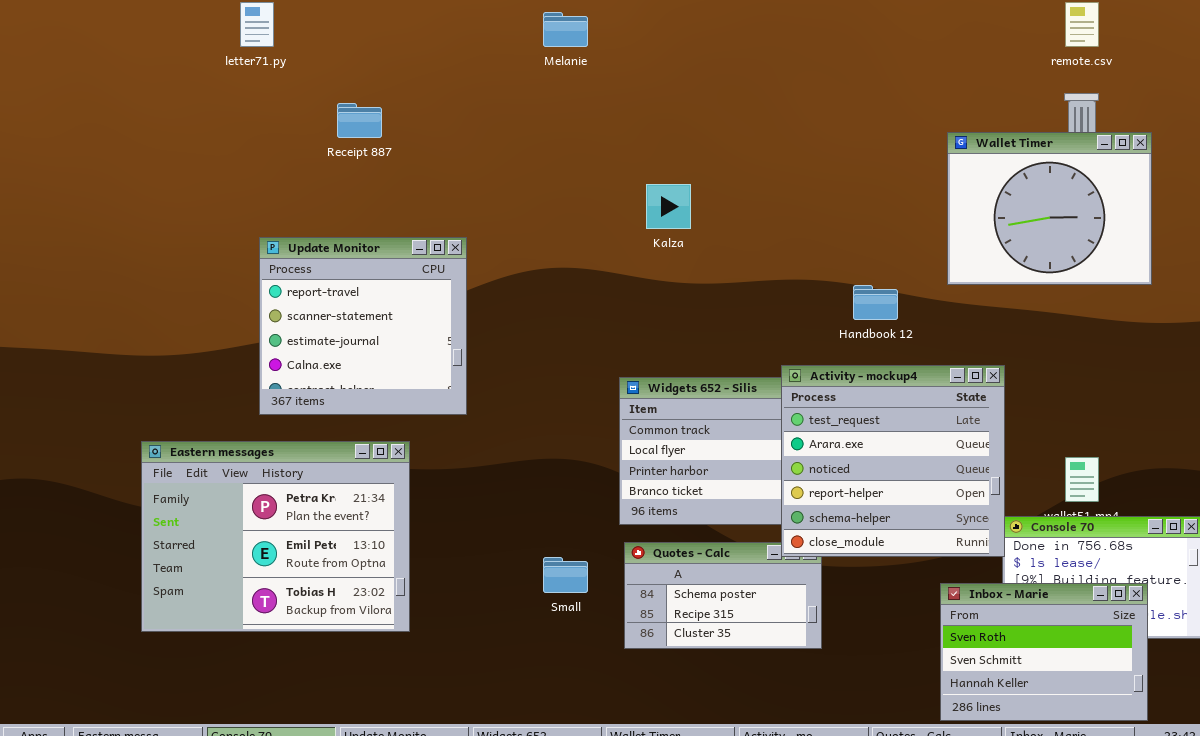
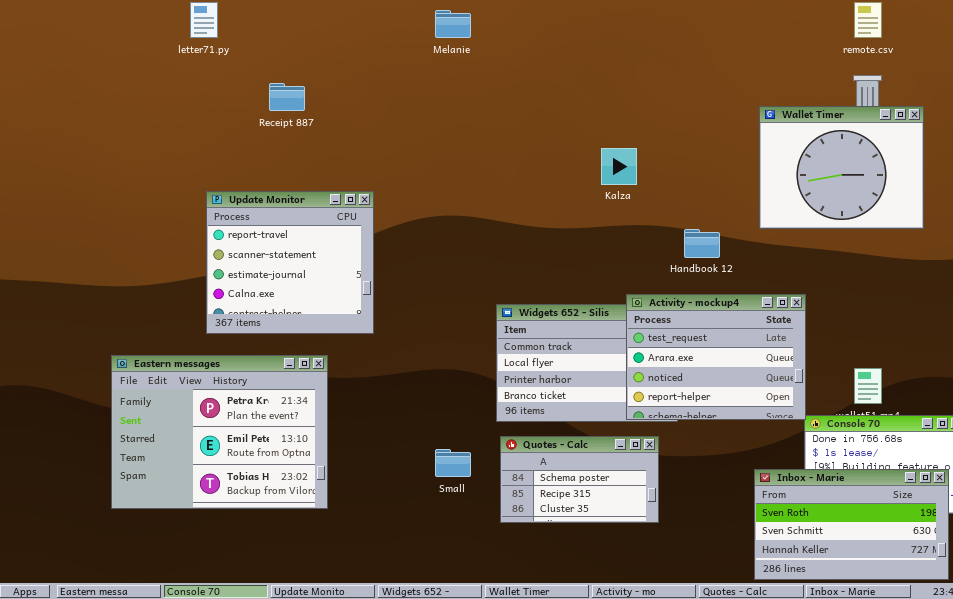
Kalza: [646,184,691,229] -> [601,148,637,185], moved
Activity - mockup4: [781,365,1005,557] -> [626,294,806,420], resized
Inbox - Marie: [940,583,1148,721] -> [754,469,949,580], resized

